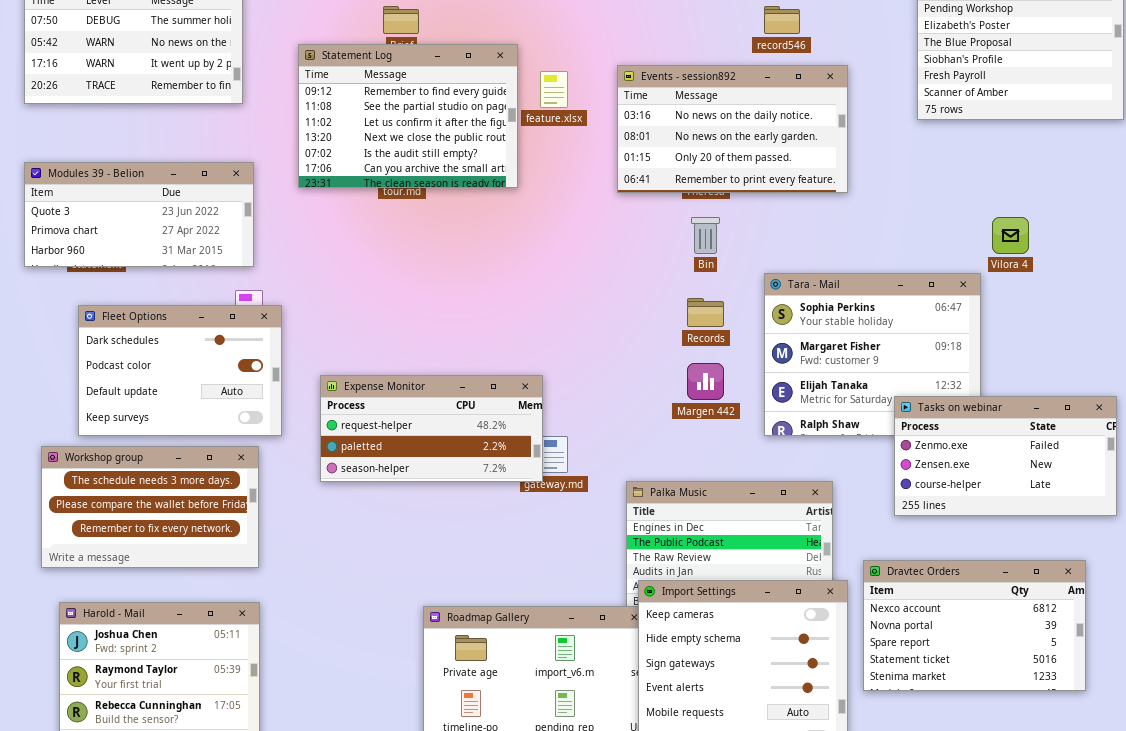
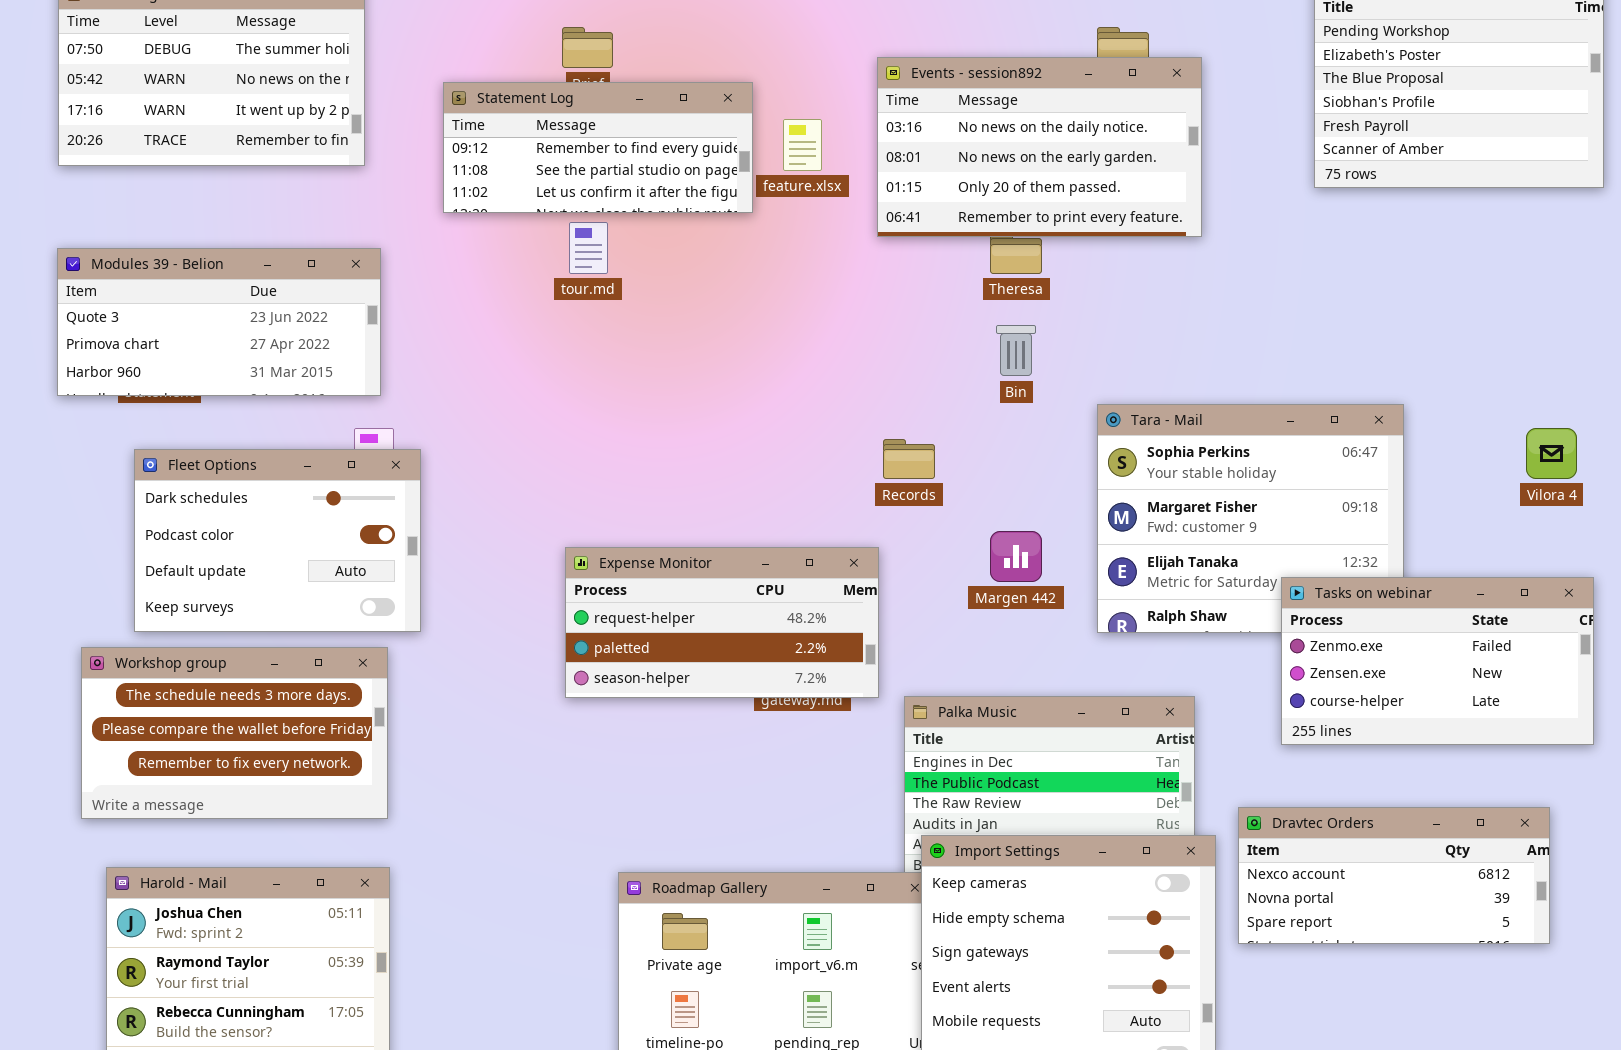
Statement Log: [298,44,518,188] -> [443,82,753,213], resized
Events - session892: [617,65,848,193] -> [877,57,1202,237], moved
Vilora 4: [992,217,1029,254] -> [1526,428,1577,479], moved
Records: [687,298,724,327] -> [883,439,935,479], moved
Expense Monitor: [320,375,543,482] -> [565,547,879,698], moved
Dravtec Orders: [863,560,1086,691] -> [1238,807,1550,944], resized

